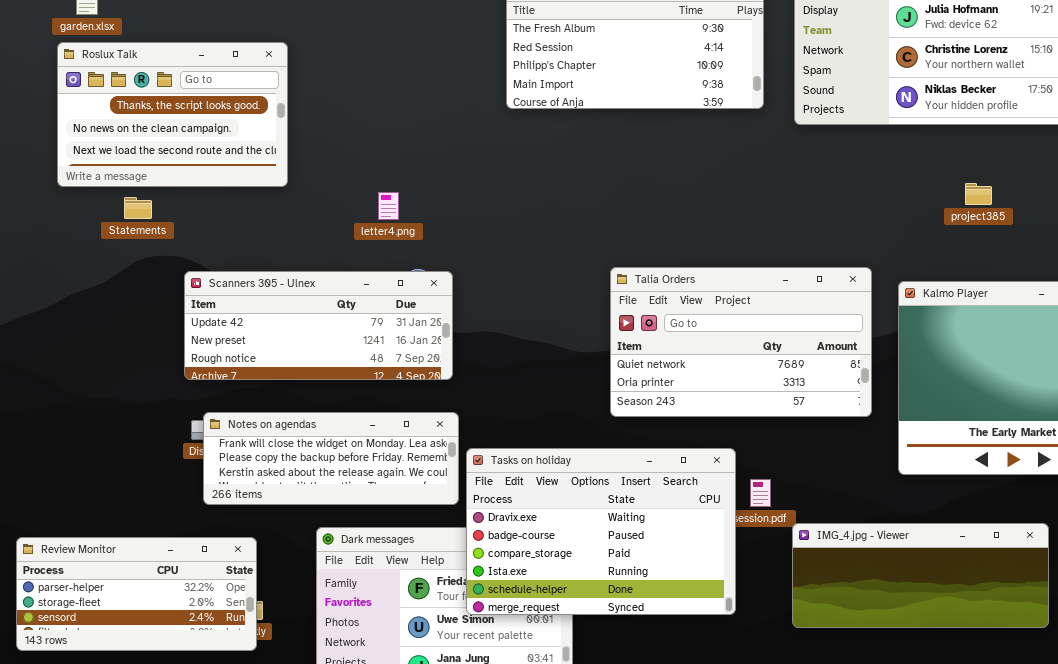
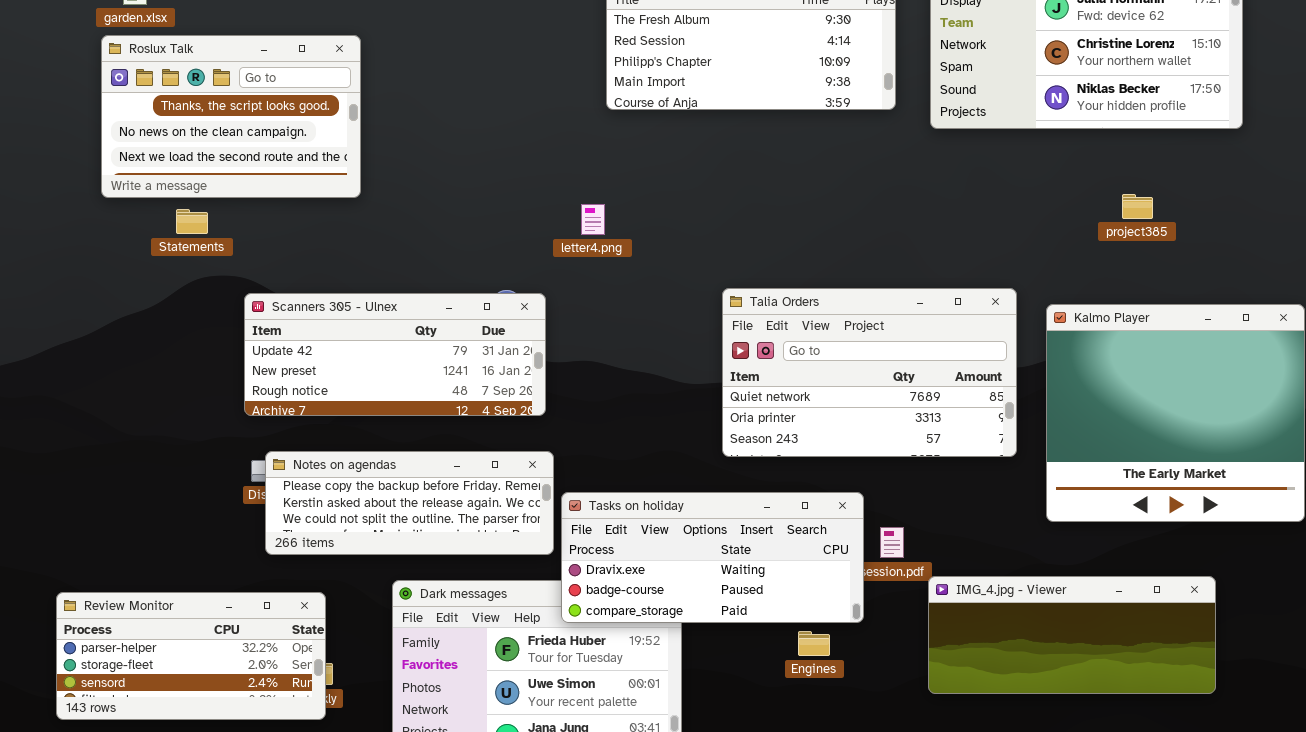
letter4.png: [378,192,399,220] -> [581,204,605,235], moved
Notes on agendas: [203,412,459,505] -> [265,451,554,555], scrolled down 1 row
Tasks on holiday: [466,448,736,615] -> [561,492,864,623], resized

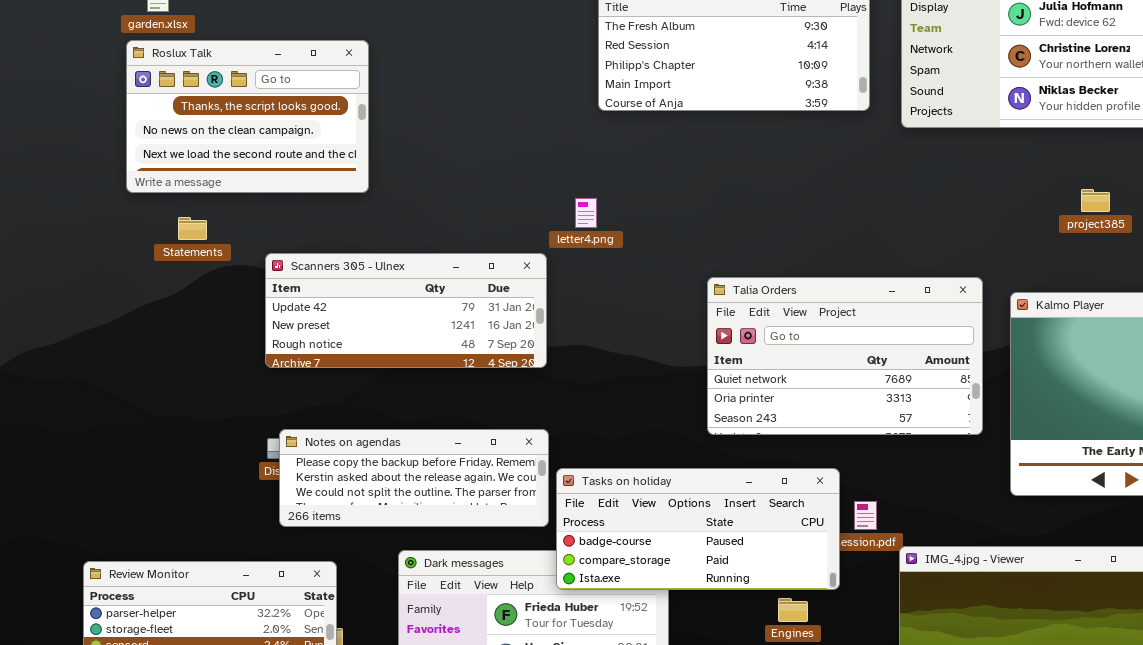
Statements: [176,209,208,234] -> [178,217,207,240], moved
Scanners 305 - Ulnex: [244,293,546,416] -> [265,253,547,368], moved
Tasks on holiday: [561,492,864,623] -> [556,468,840,590], scrolled down 1 row

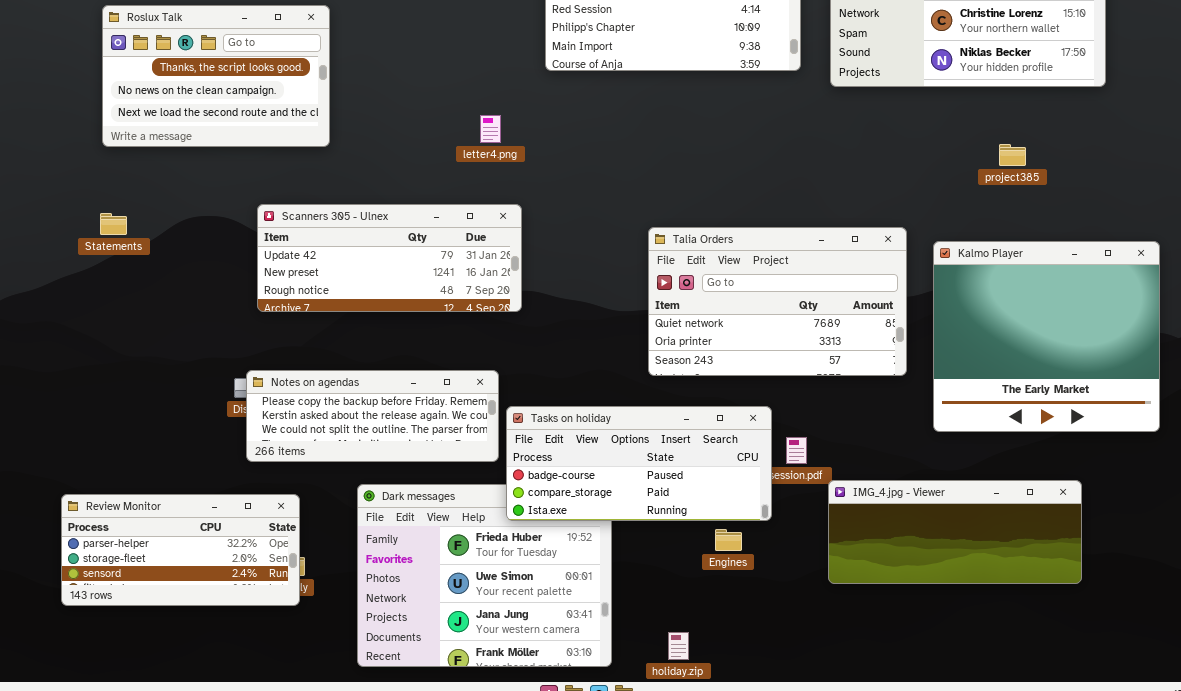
letter4.png: [575,198,597,228] -> [480,115,501,143], moved
Statements: [178,217,207,240] -> [100,213,127,235], moved
Scanners 305 - Ulnex: [265,253,547,368] -> [257,204,522,312], moved

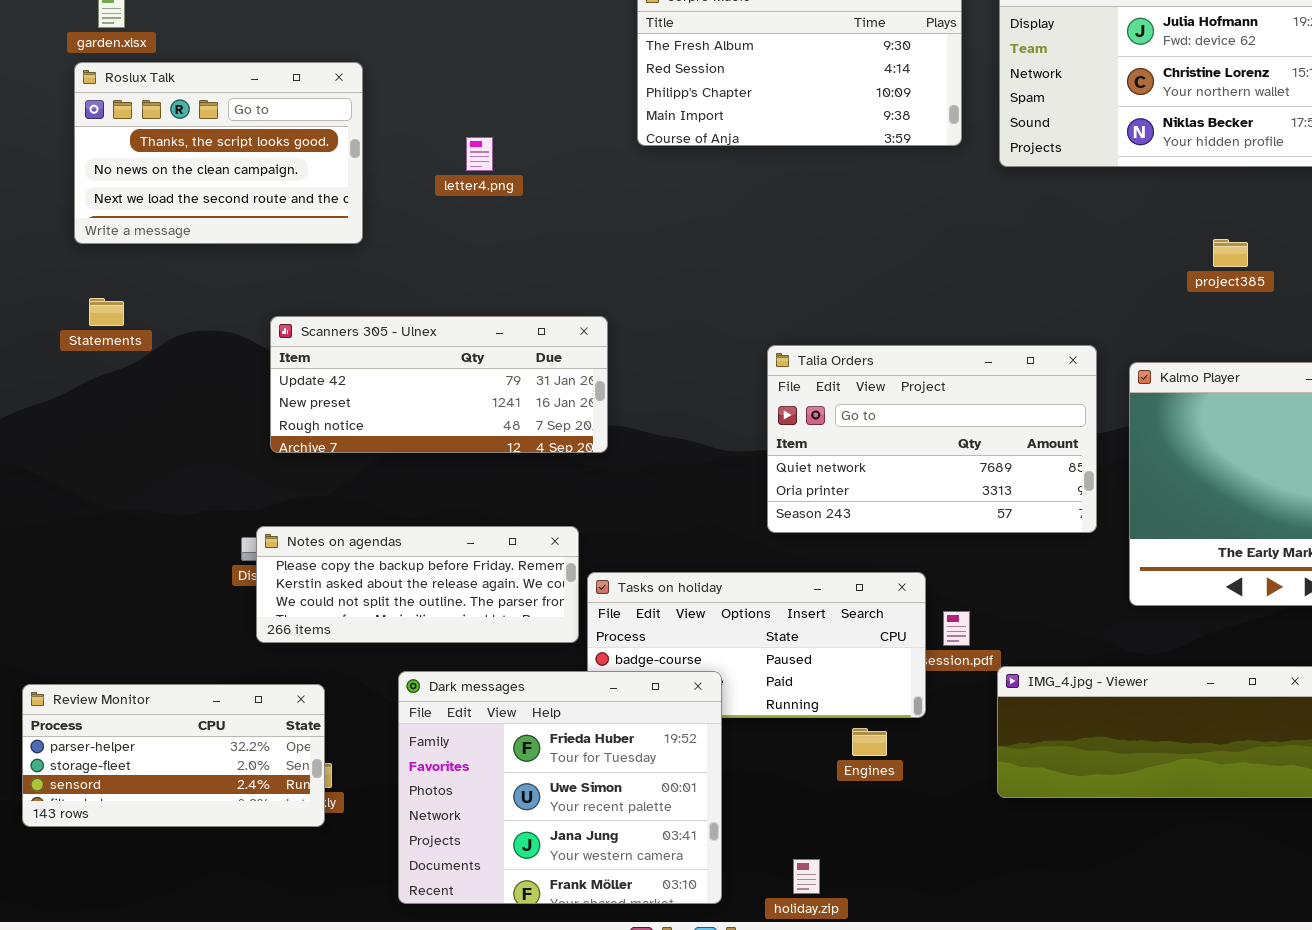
letter4.png: [480,115,501,143] -> [466,137,493,171], moved
Statements: [100,213,127,235] -> [89,298,124,326], moved
Dark messages: [357,484,612,667] -> [398,671,722,904], raised

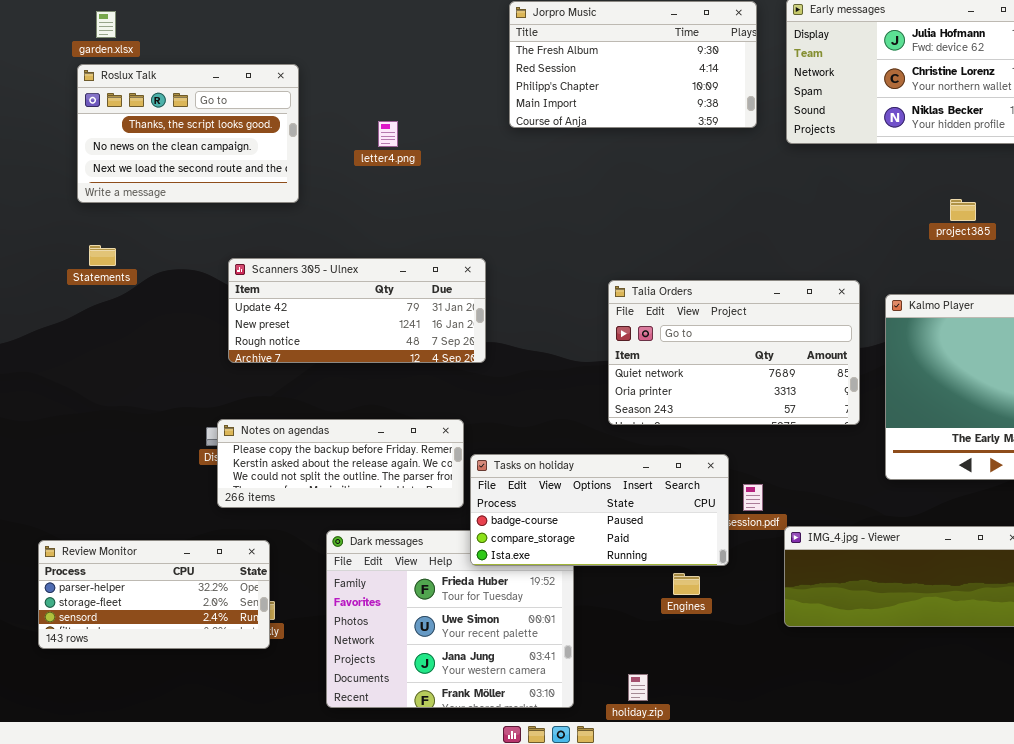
Tasks on holiday: [587,572,926,718] -> [470,454,729,566], raised

